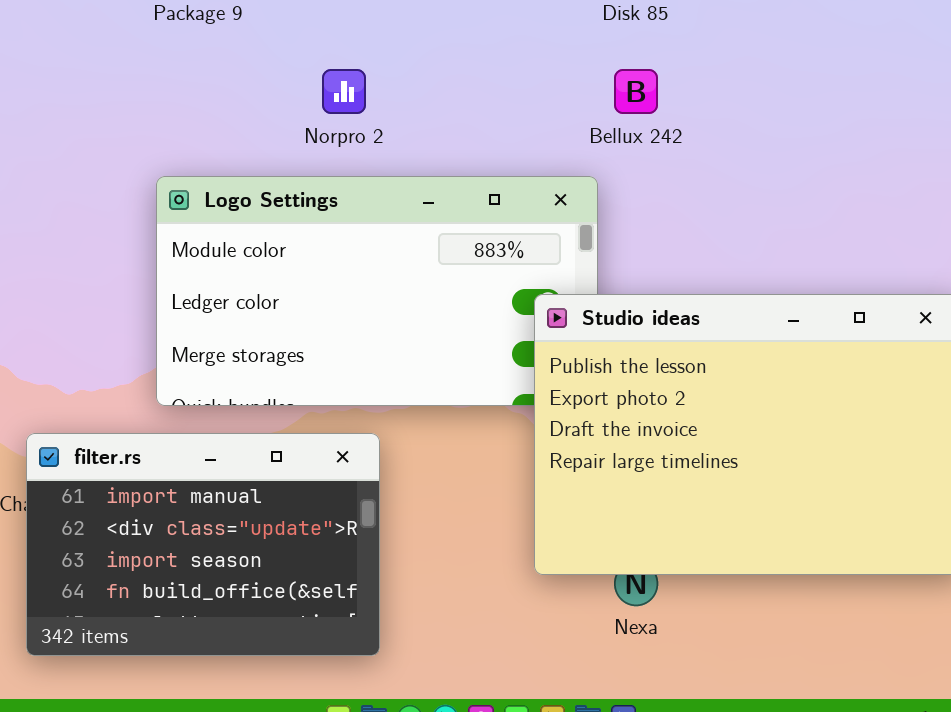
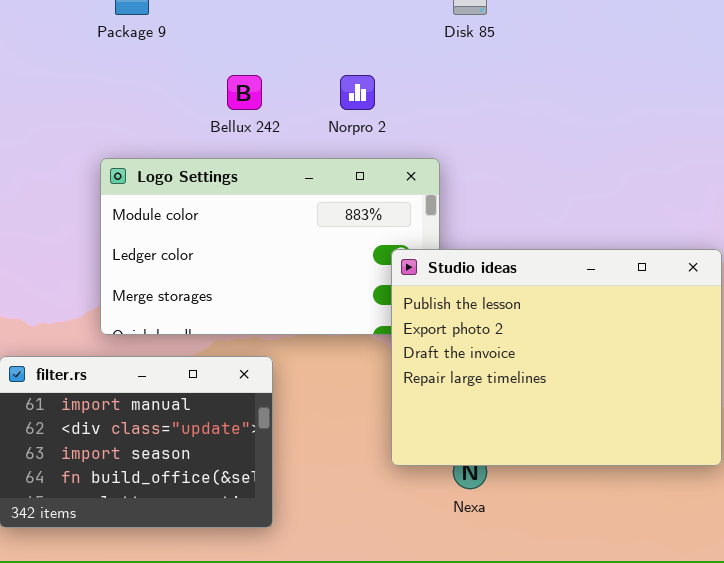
Norpro 2: [322,69,366,114] -> [340,75,375,110], moved
Bellux 242: [614,69,658,114] -> [227,75,262,110], moved

